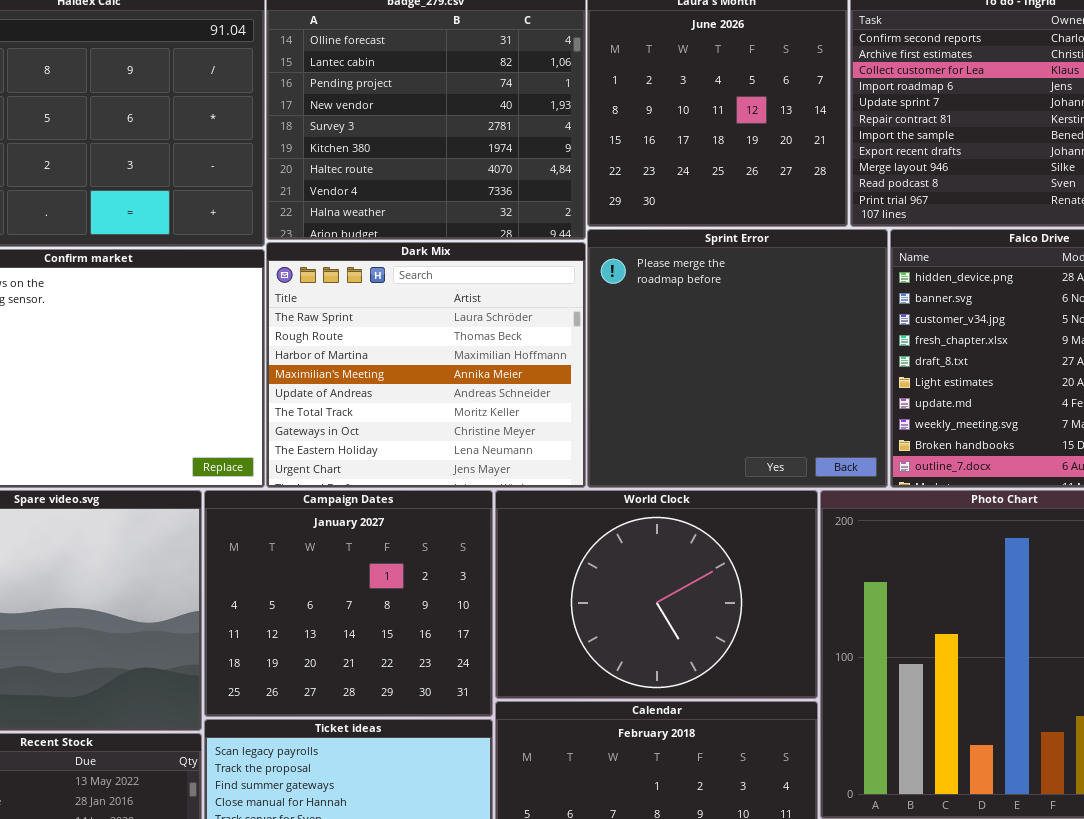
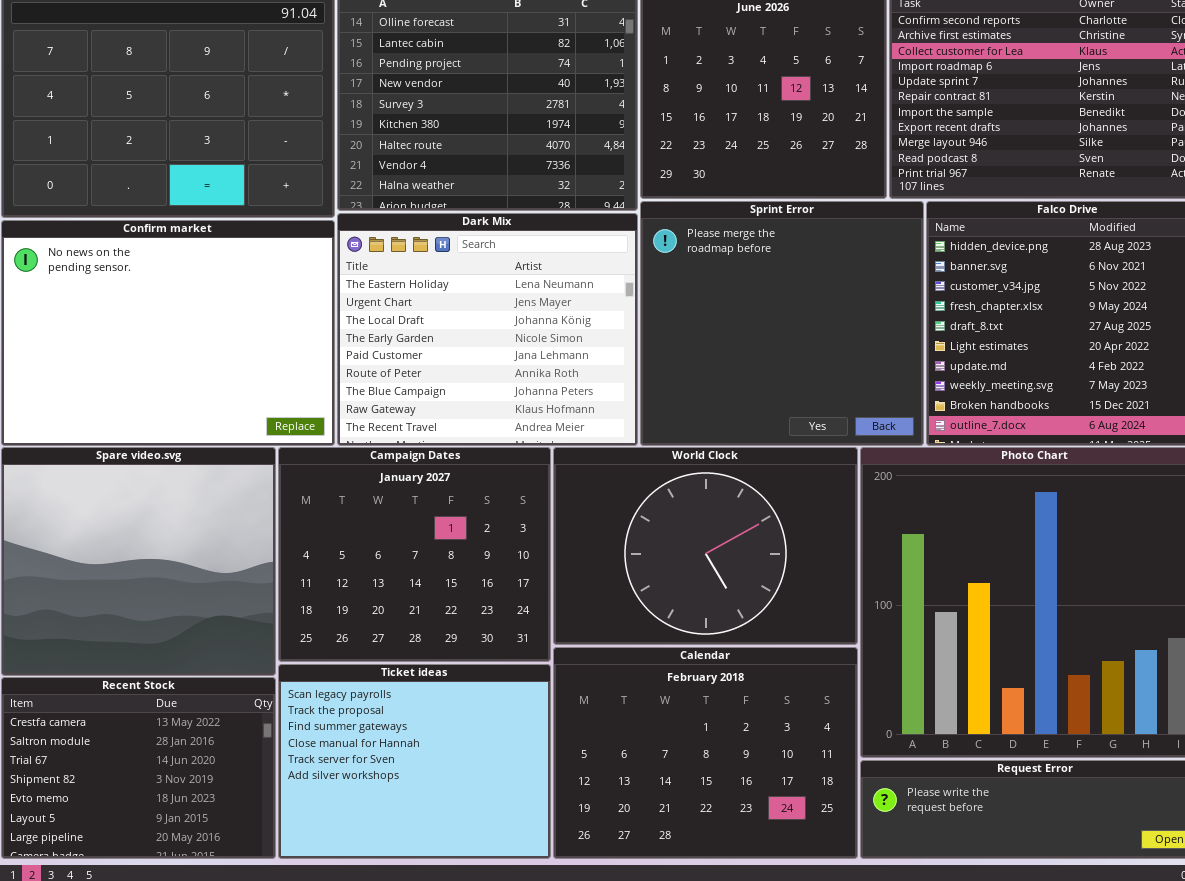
Dark Mix: [266,242,586,488] -> [337,213,638,446], scrolled down 7 rows

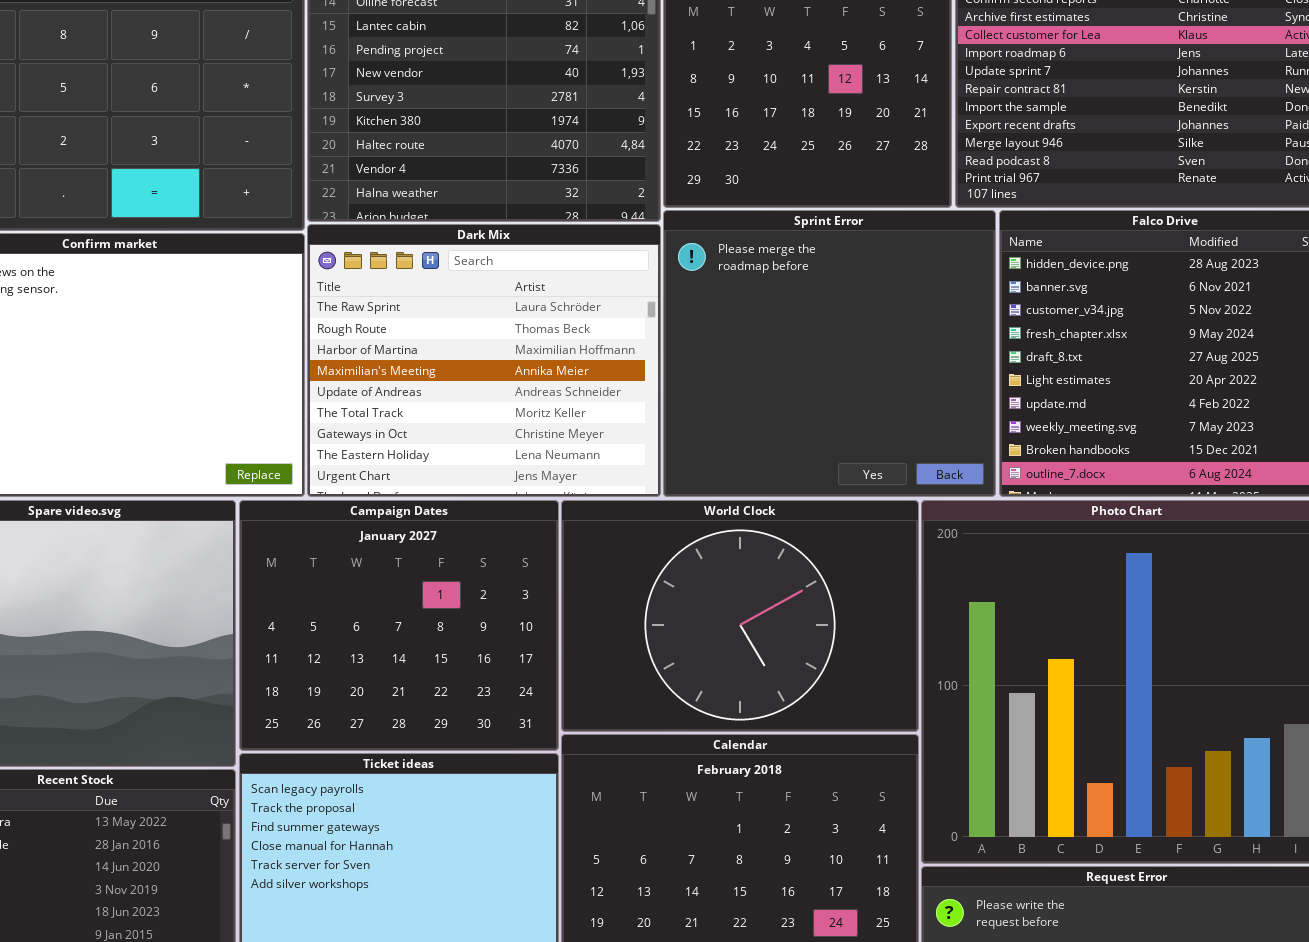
Dark Mix: [337,213,638,446] -> [307,224,661,497], scrolled up 7 rows

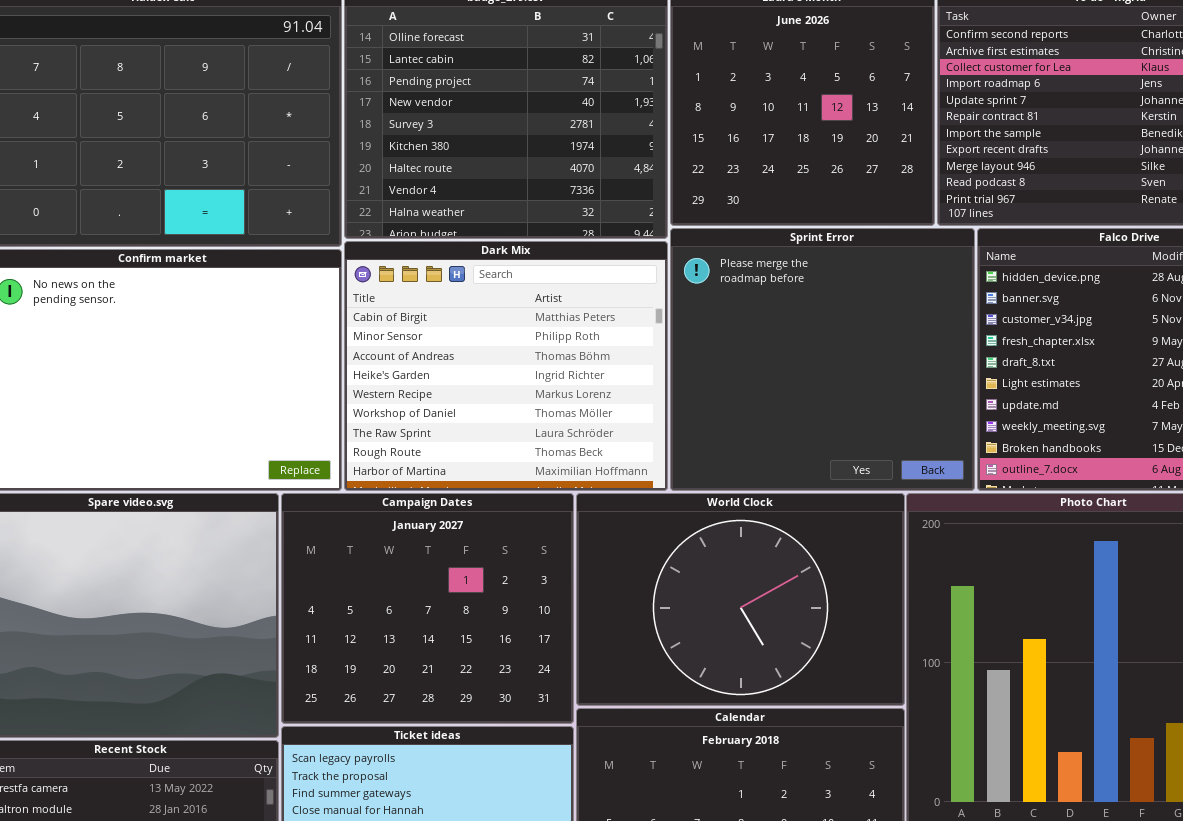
Dark Mix: [307,224,661,497] -> [344,241,668,491], scrolled up 6 rows

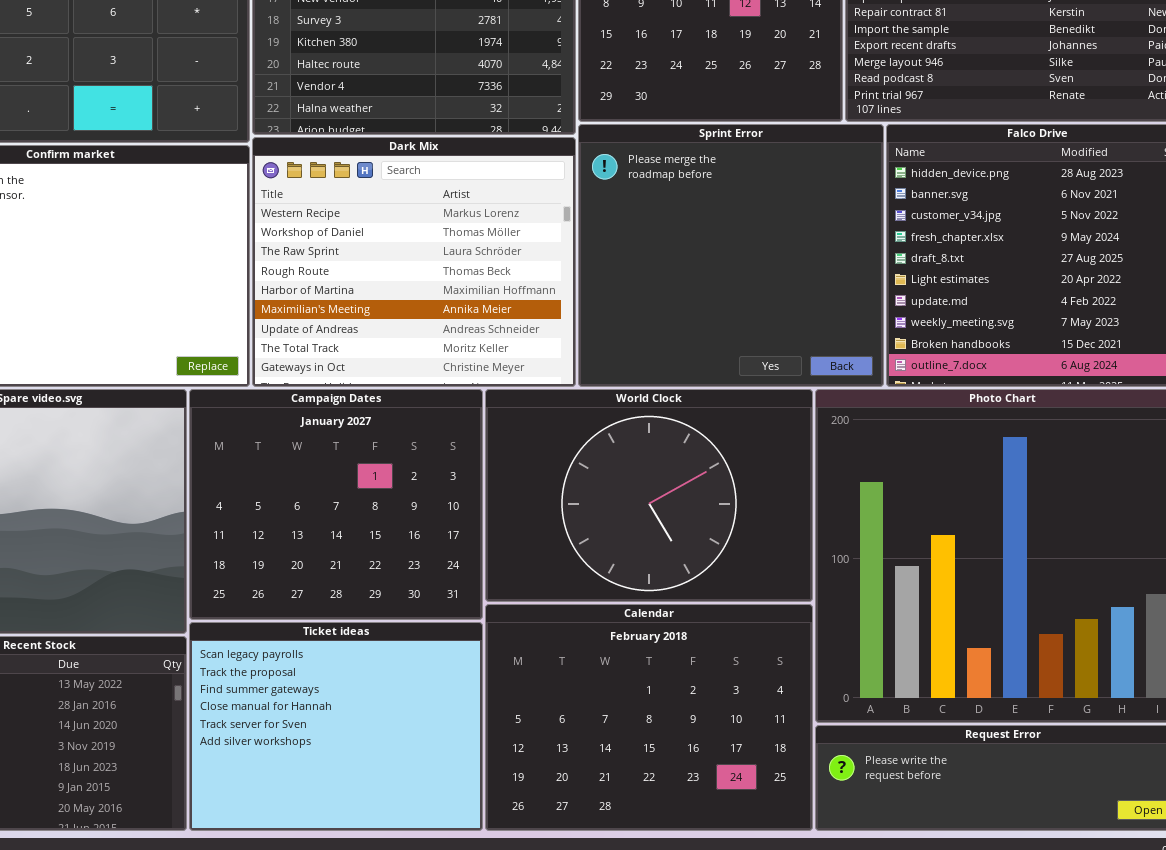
Dark Mix: [344,241,668,491] -> [252,137,576,387], scrolled down 4 rows

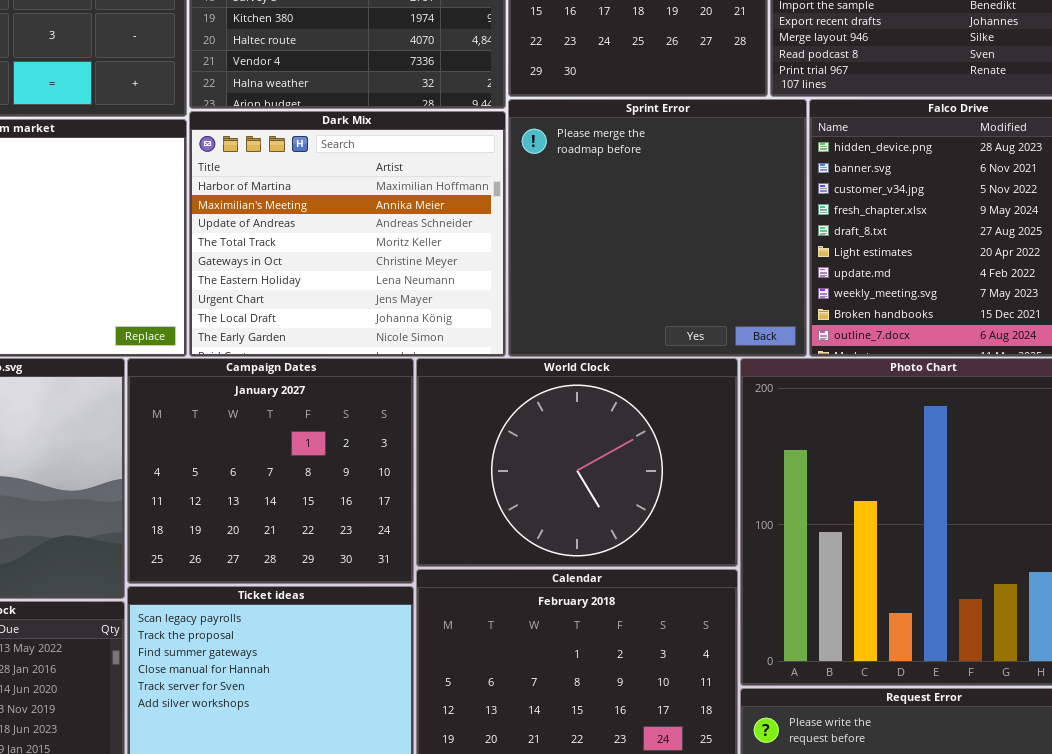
Dark Mix: [252,137,576,387] -> [189,111,506,357], scrolled down 4 rows

